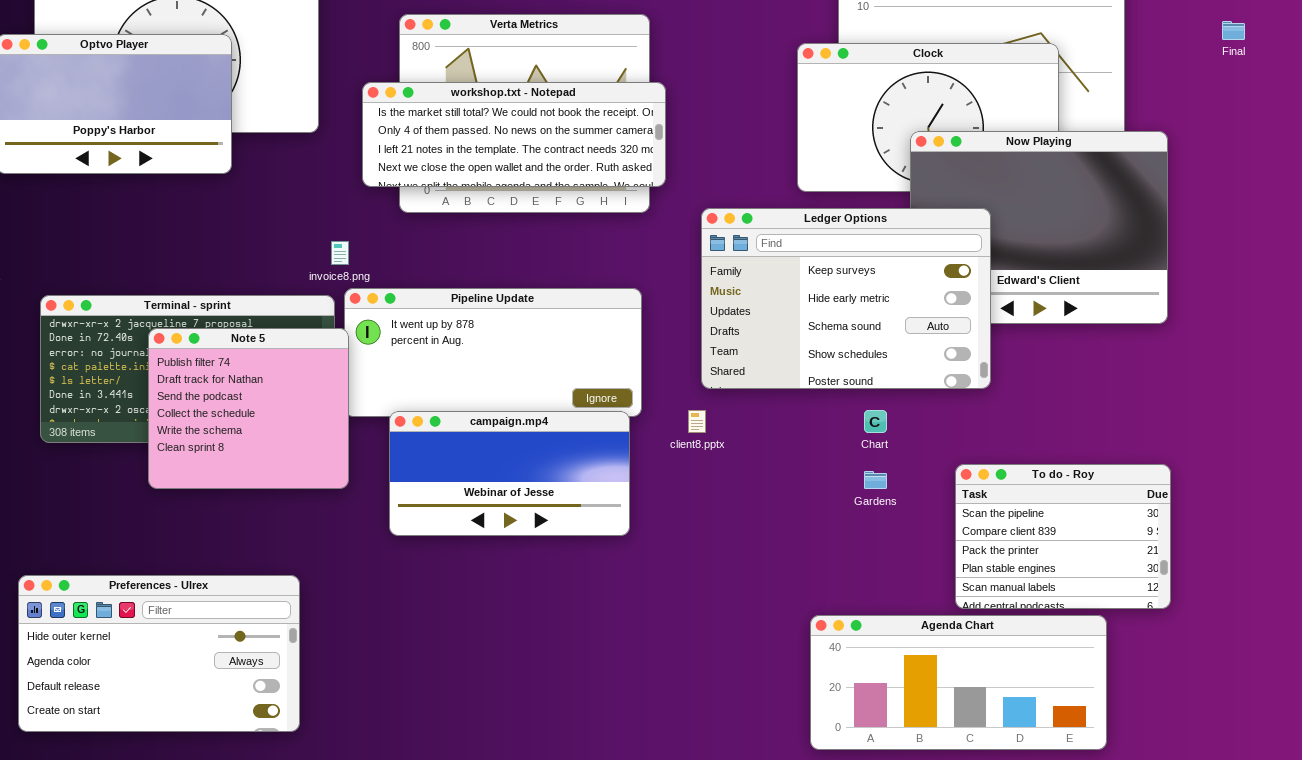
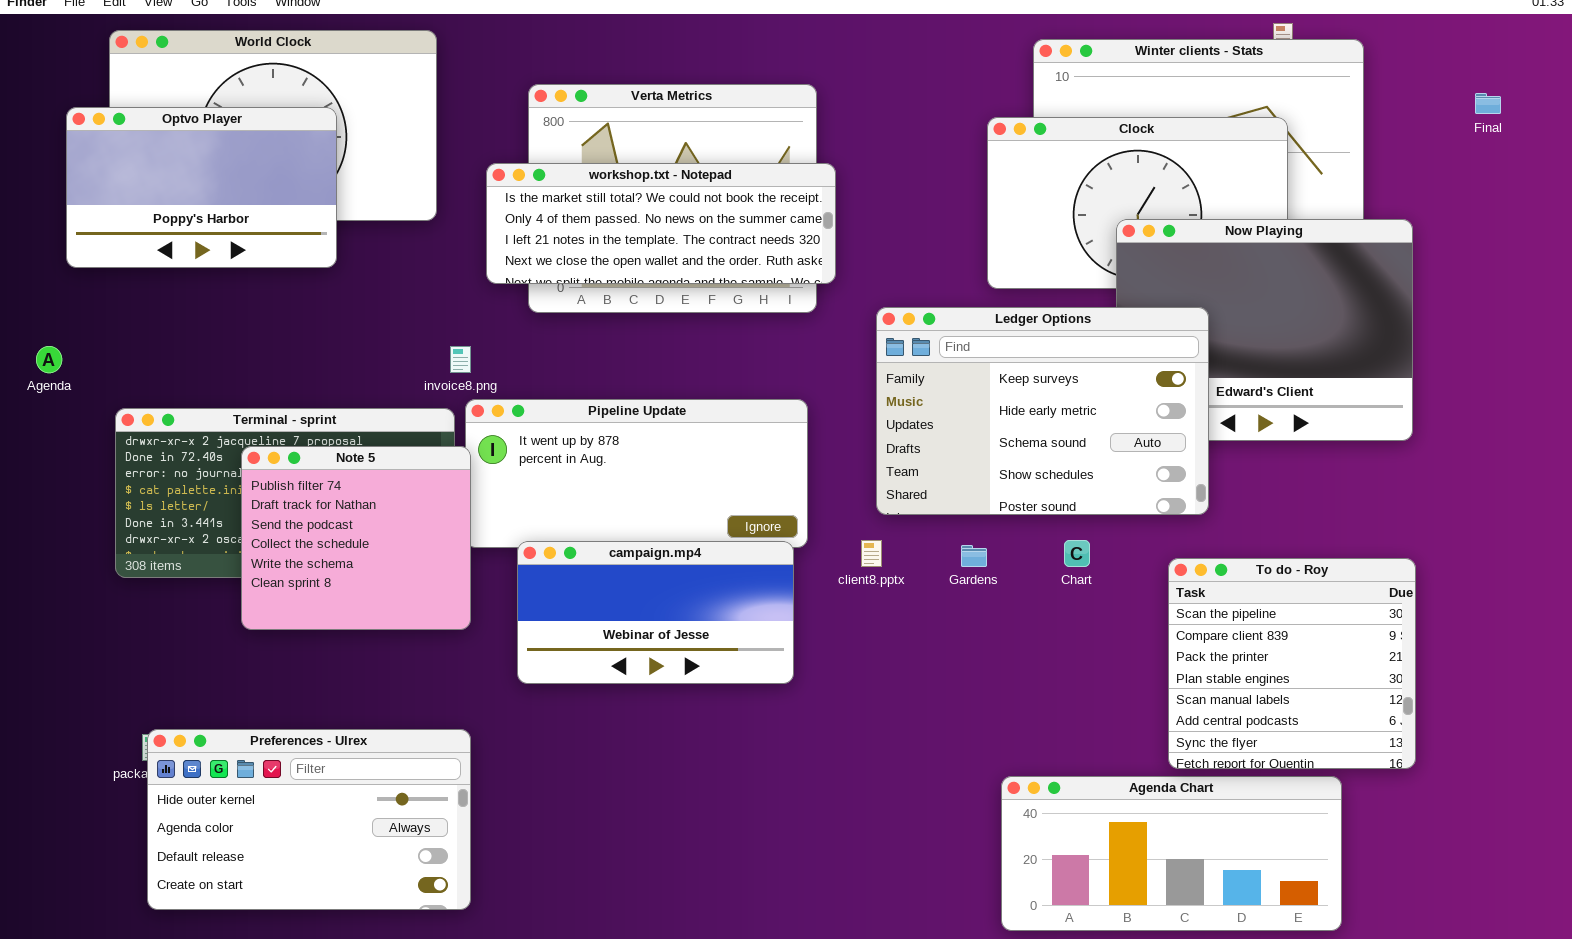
To do - Roy: [955,464,1171,609] -> [1168,558,1416,769], resized
Gardens: [864,471,887,489] -> [961,545,987,567], moved
Preferences - Ulrex: [18,575,300,732] -> [147,729,471,910], moved

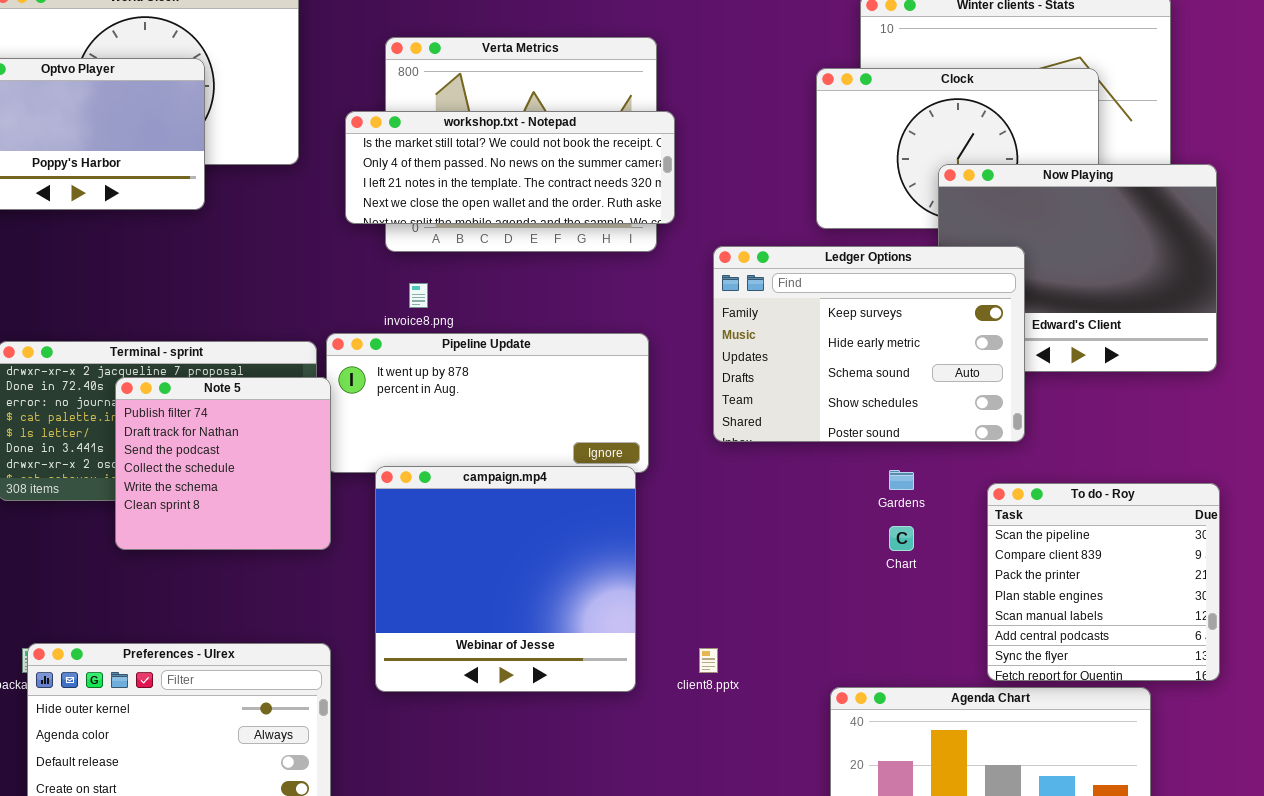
invoice8.png: [450,346,471,373] -> [409,283,428,308], moved
client8.pptx: [861,540,882,567] -> [699,648,718,673], moved
Chart: [1064,540,1090,567] -> [889,526,914,551], moved
campaign.mp4: [517,541,794,684] -> [375,466,636,692], resized
Gardens: [961,545,987,567] -> [889,470,914,490], moved

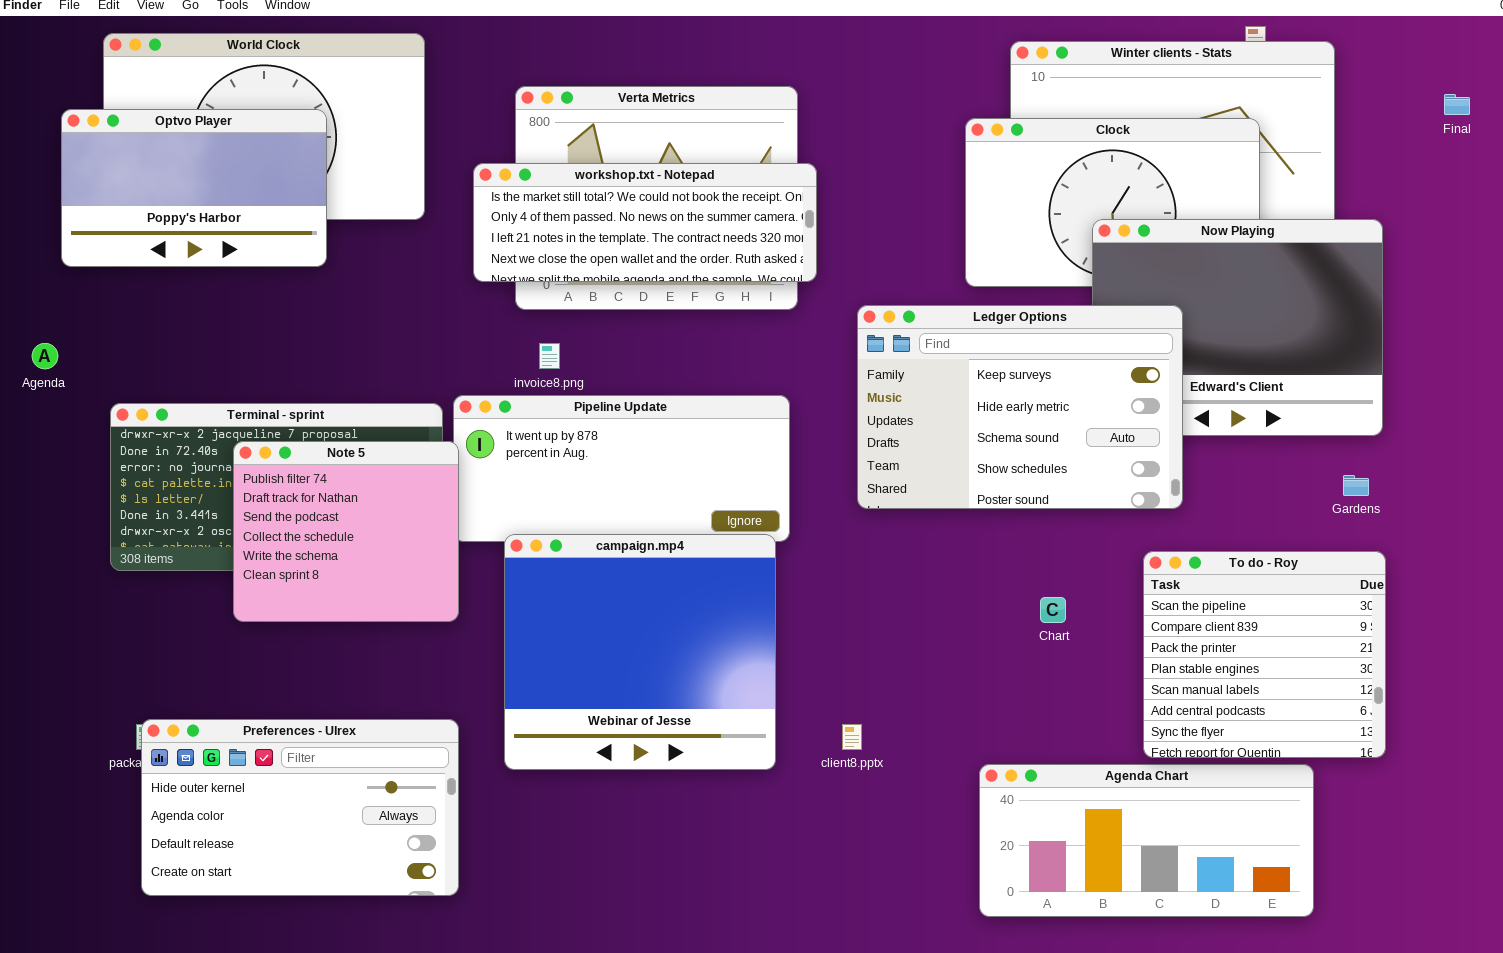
Gardens: [889,470,914,490] -> [1343,475,1369,496], moved

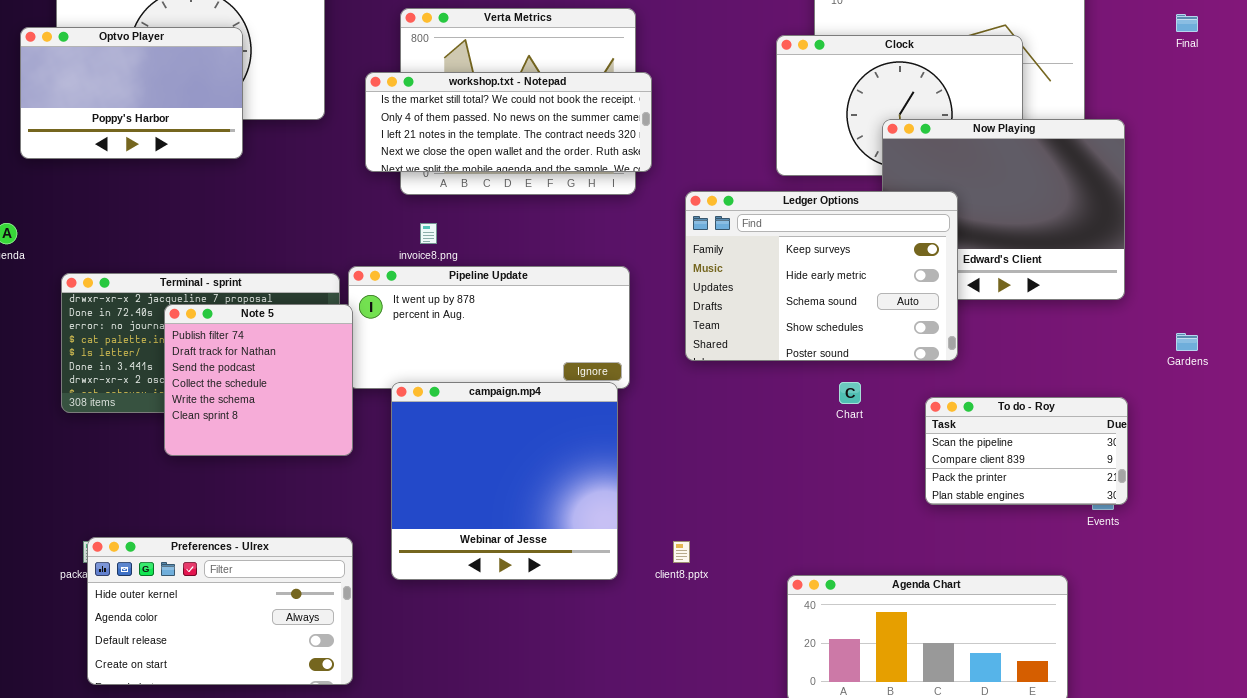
Gardens: [1343,475,1369,496] -> [1176,333,1198,351], moved
To do - Roy: [1143,551,1386,758] -> [925,397,1128,505], resized
Chart: [1040,597,1066,623] -> [839,382,861,404], moved

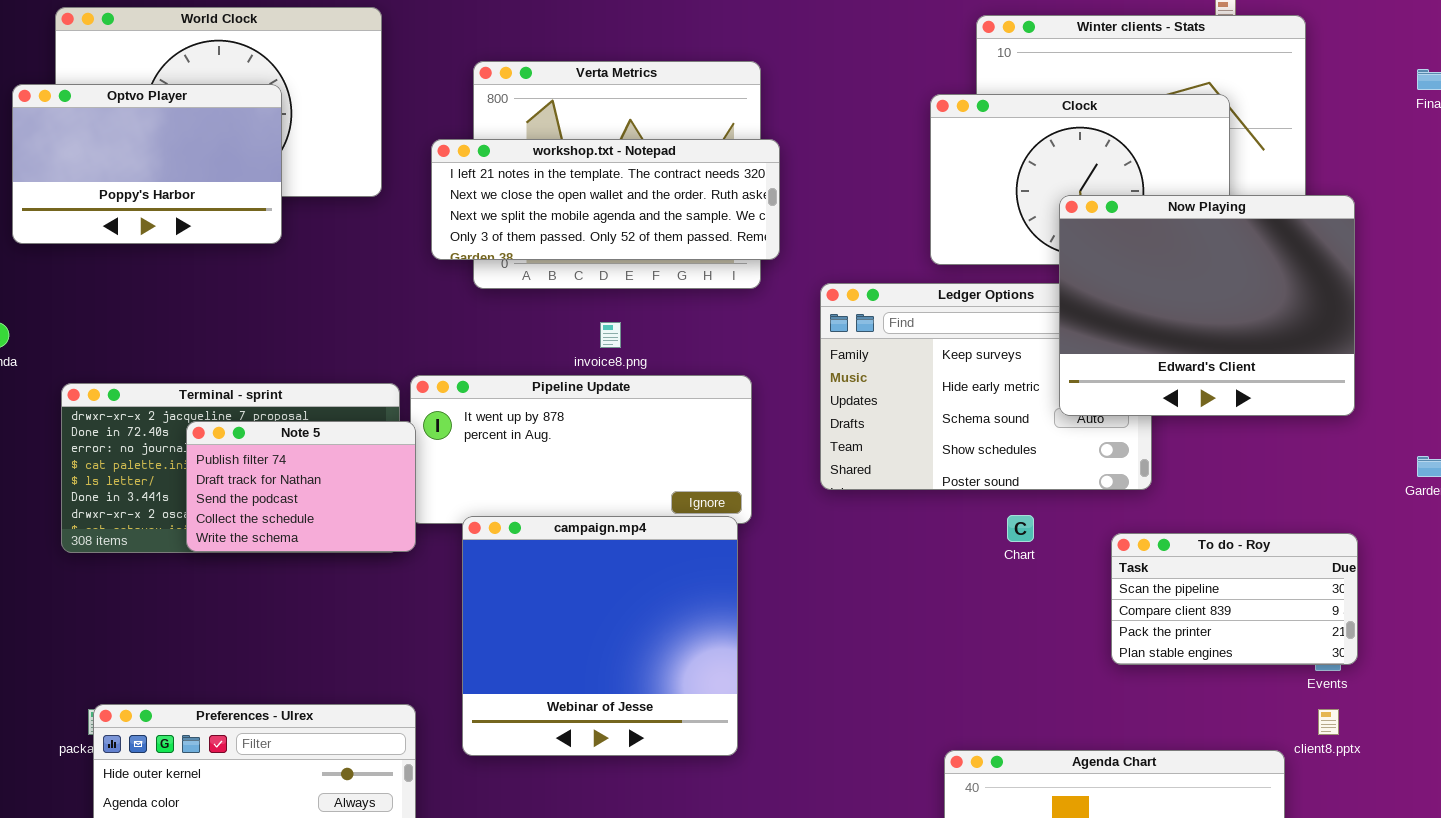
workshop.txt - Notepad: [365,72,652,172] -> [431,139,780,260], scrolled down 2 rows
Now Playing: [882,119,1125,300] -> [1059,195,1355,416], raised
invoice8.png: [420,223,437,244] -> [600,322,621,348], moved
Note 5: [164,304,353,456] -> [186,421,416,552], resized
client8.pptx: [673,541,690,563] -> [1318,709,1339,735], moved

